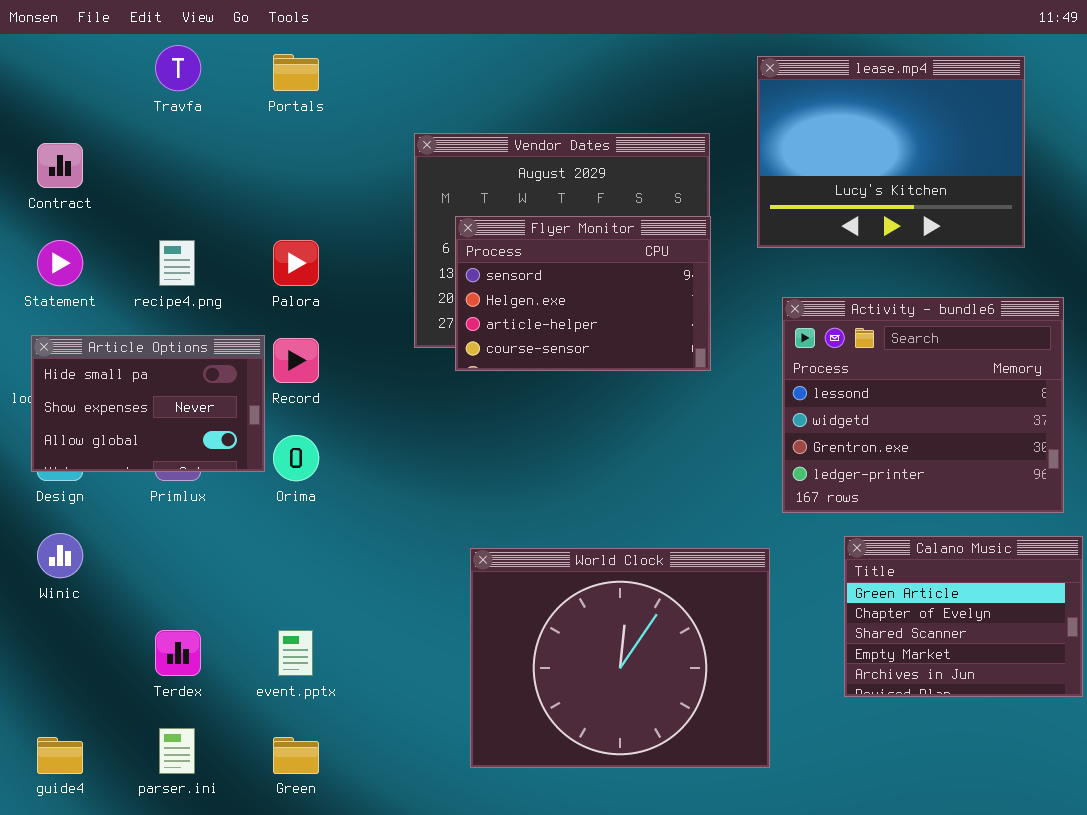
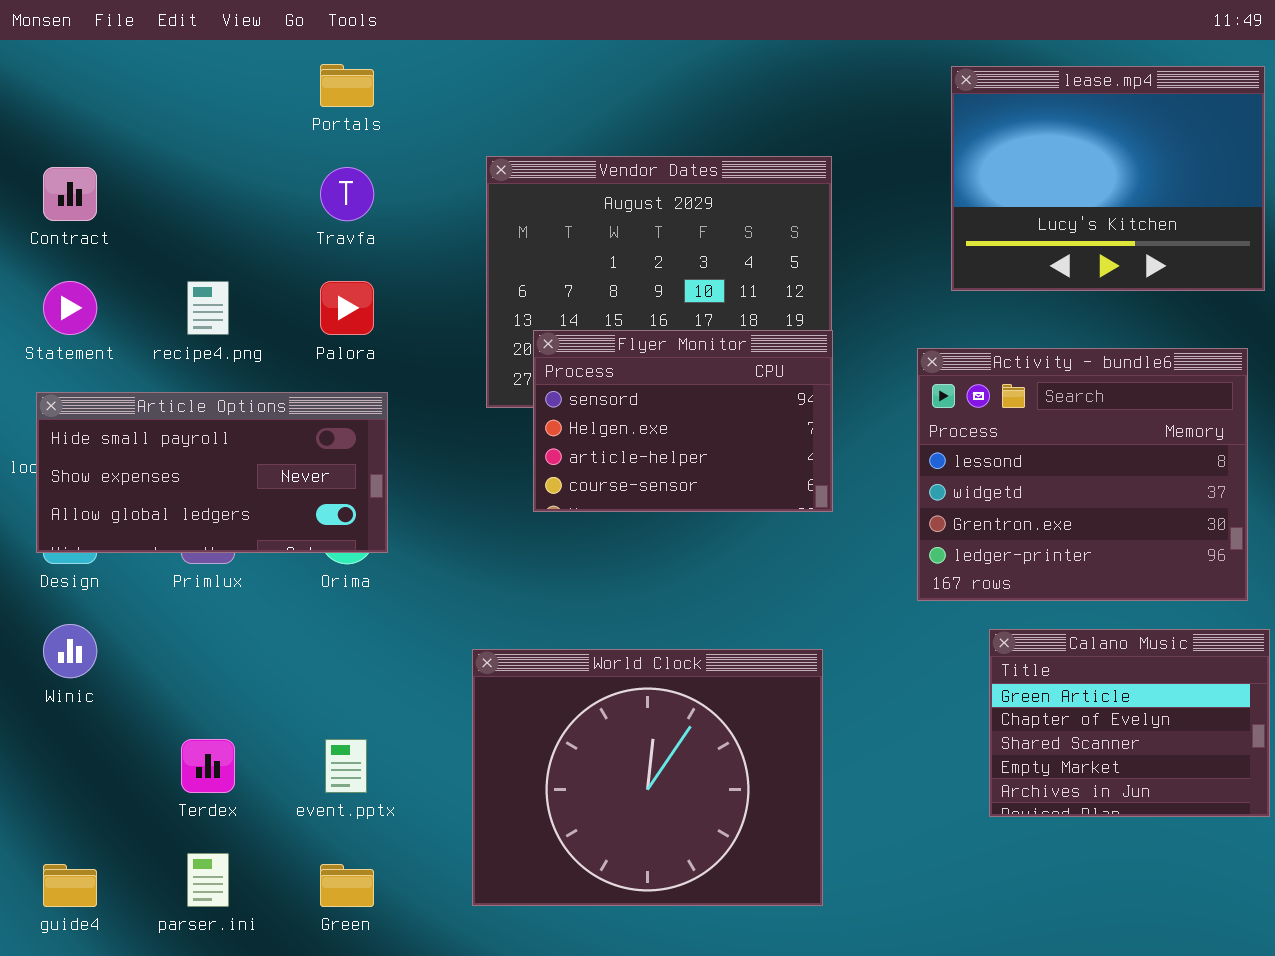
Travfa: [155,45,201,91] -> [320,167,374,221], moved
lease.mp4: [757,56,1025,248] -> [951,66,1265,291], moved
Flyer Monitor: [455,216,711,371] -> [533,330,833,512], moved
Article Options: [31,335,265,472] -> [36,392,388,553], resized
World Clock: [470,548,770,768] -> [472,649,823,906], moved

